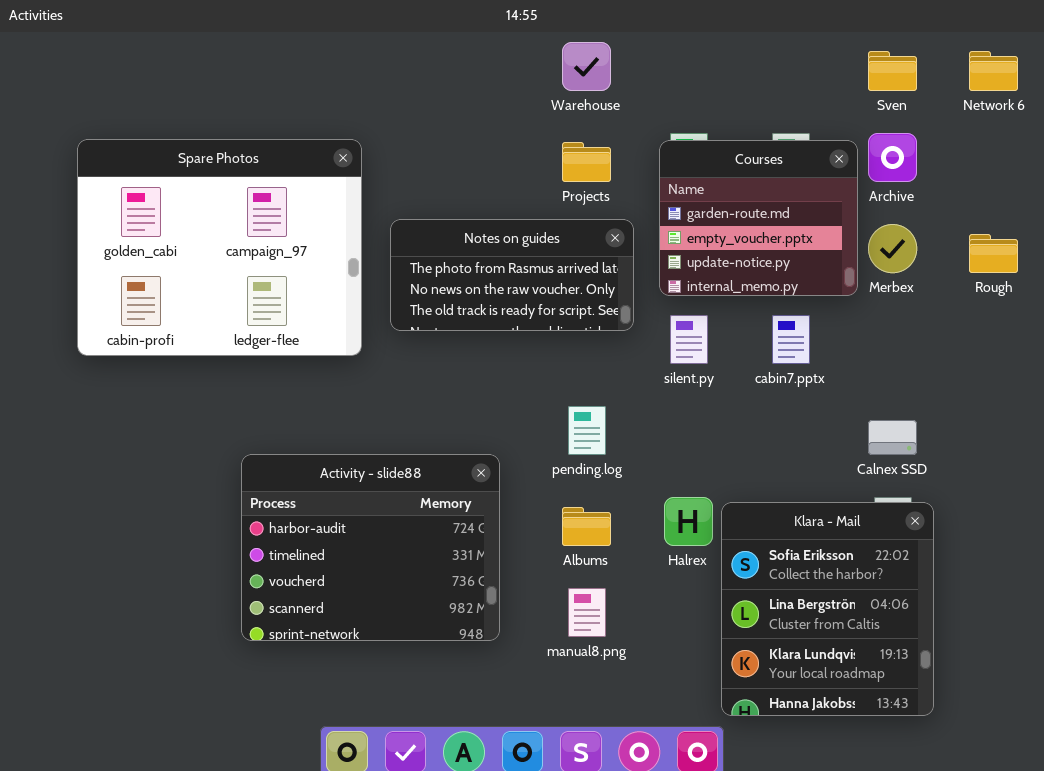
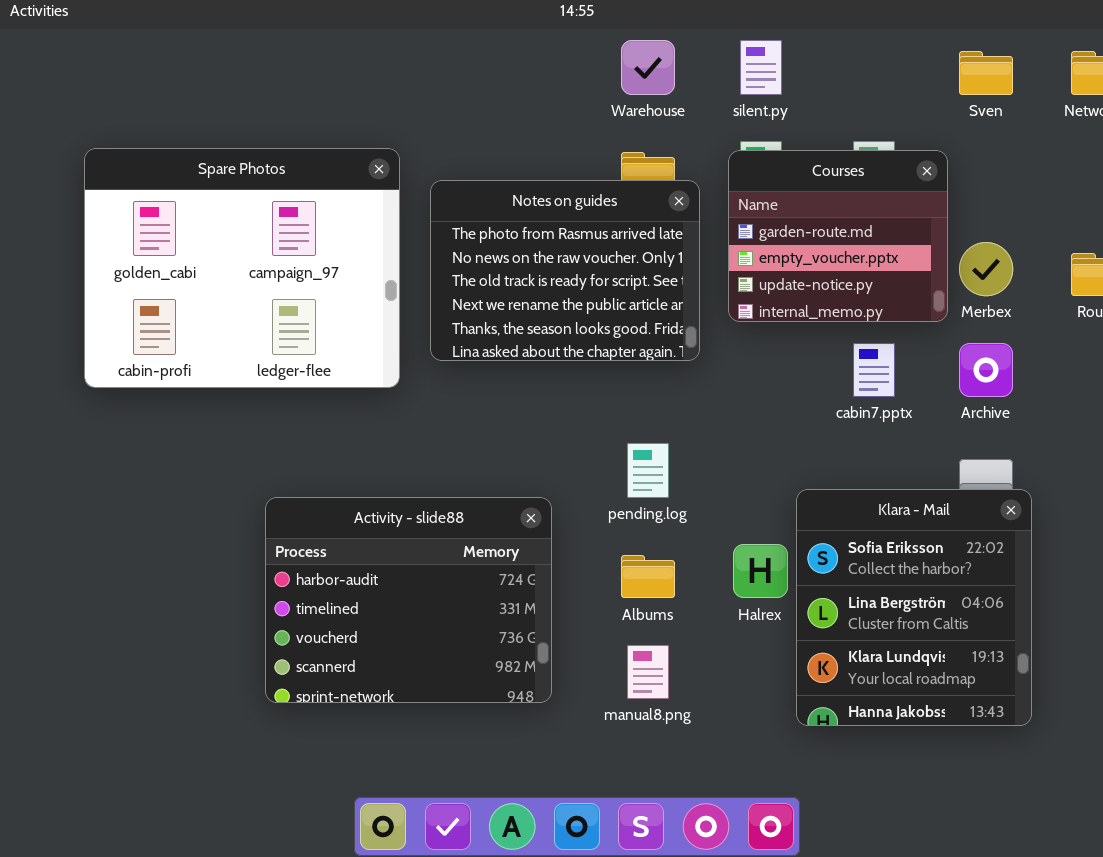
Archive: [868,133,917,182] -> [959,343,1013,397], moved
Notes on guides: [390,219,634,331] -> [430,180,700,361], resized
silent.py: [670,315,708,364] -> [740,40,782,95], moved
Klara - Mail: [721,502,934,716] -> [796,489,1032,726], moved

